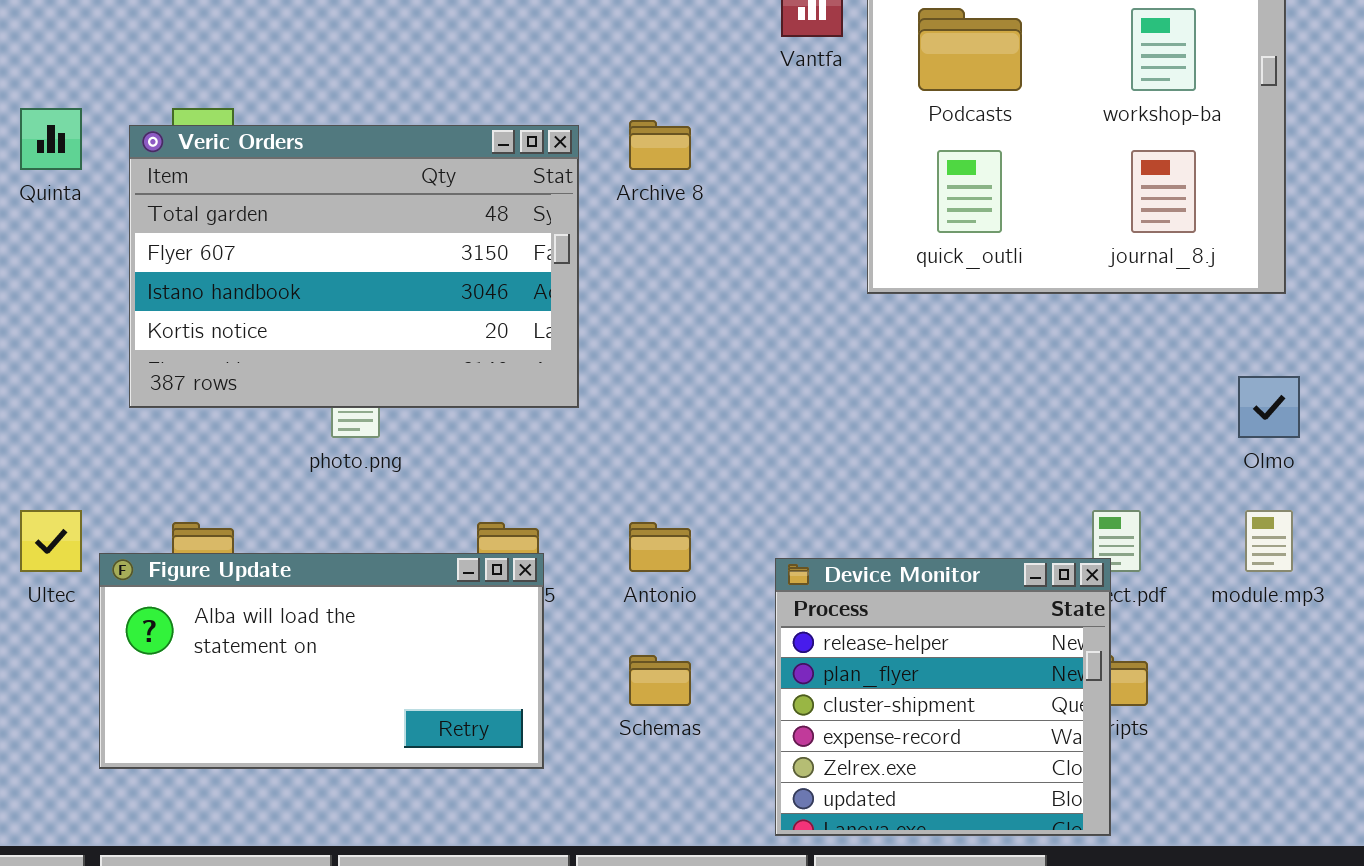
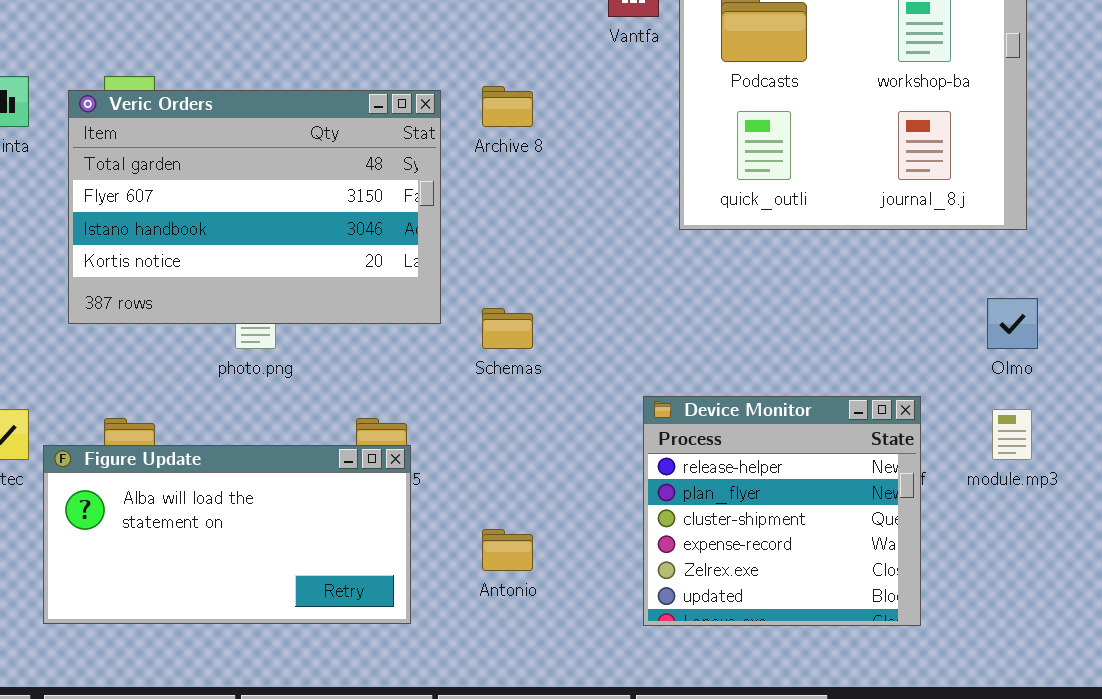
Antonio: [629,522,691,572] -> [482,529,533,571], moved
Device Monitor: [775,558,1111,836] -> [643,396,921,626], moved
Schemas: [629,655,691,706] -> [482,308,533,349], moved

